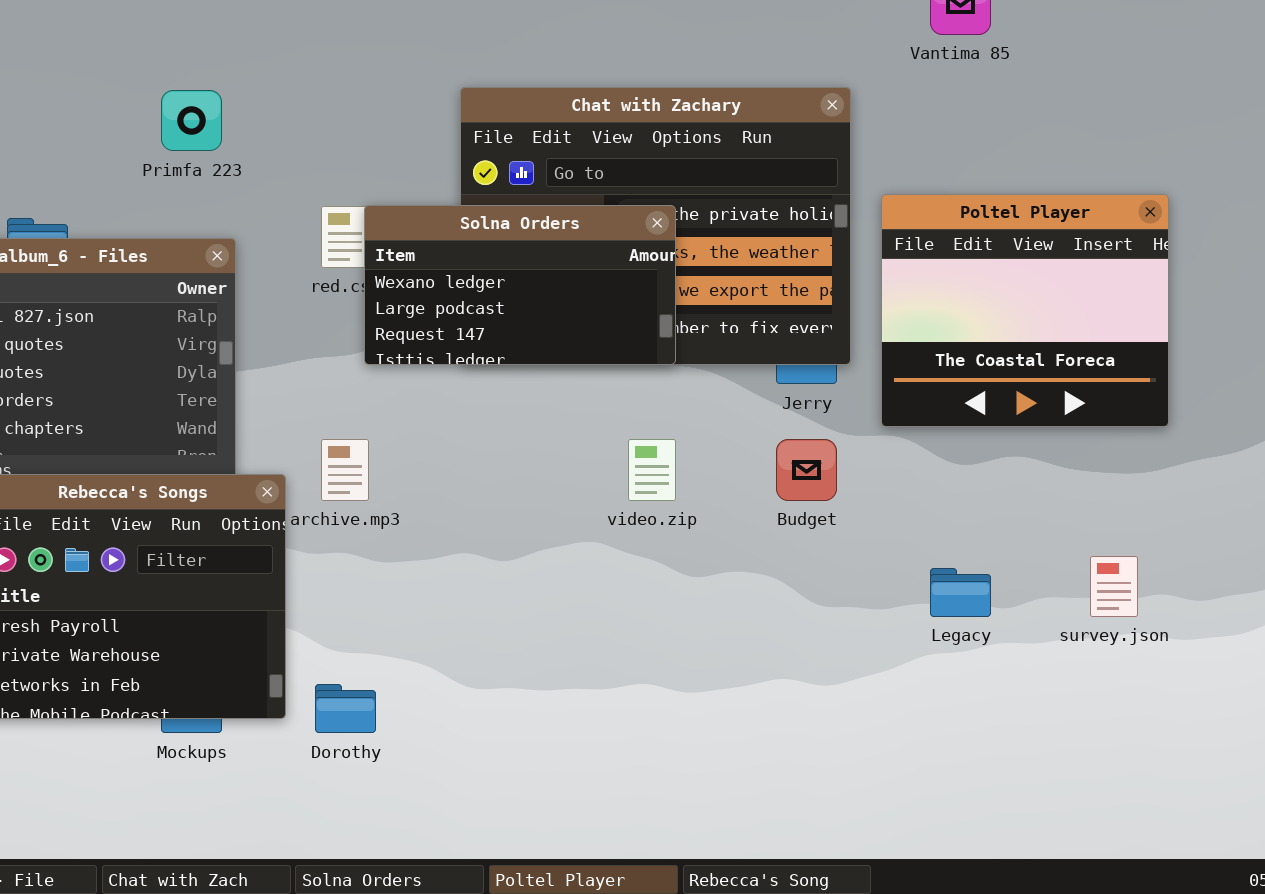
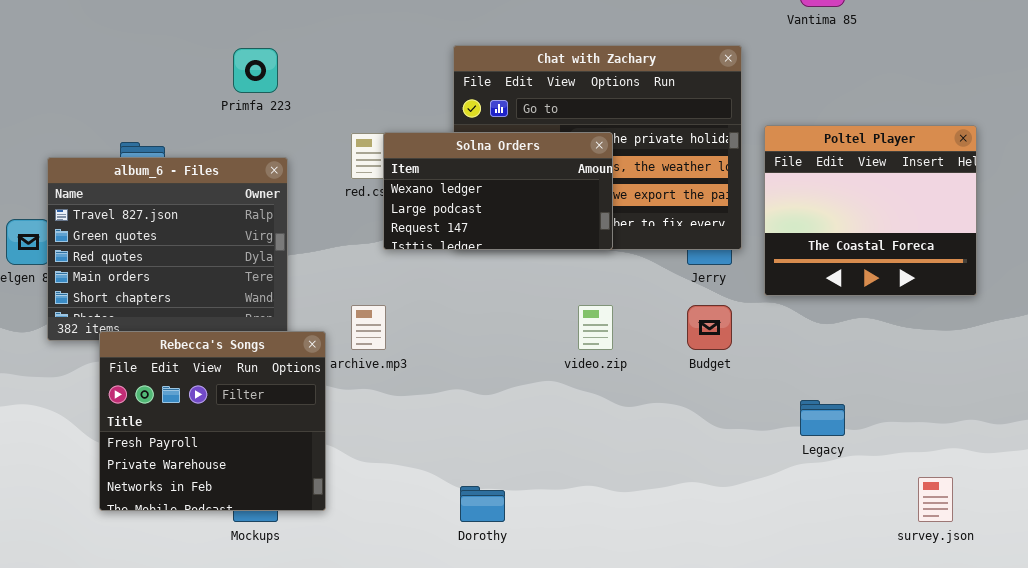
survey.json: [1090,556,1138,617] -> [918,477,953,522], moved
Dorothy: [315,684,376,733] -> [460,486,505,522], moved

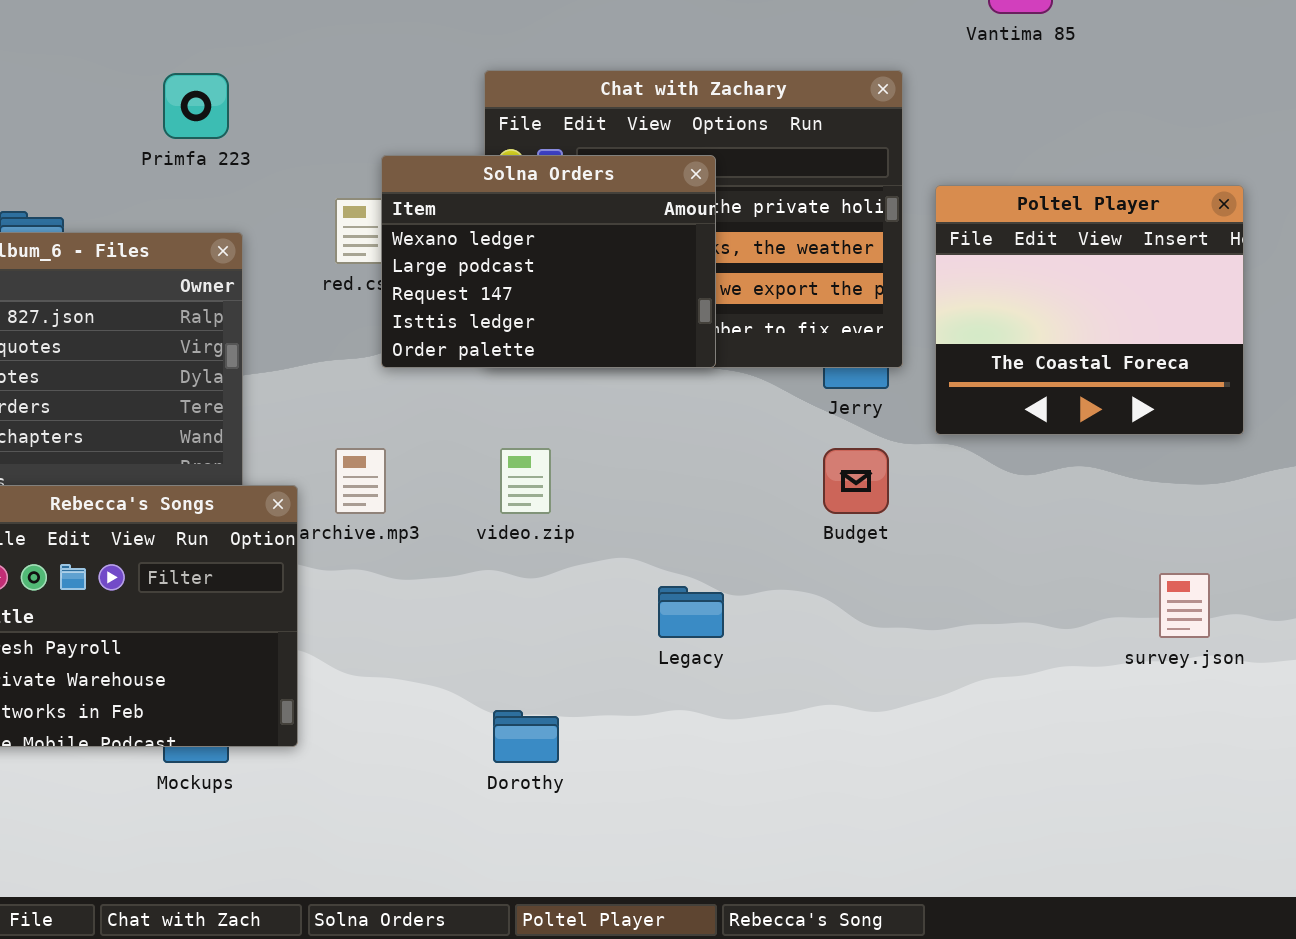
Solna Orders: [383,132,613,250] -> [381,155,716,368], resized
video.zip: [578,305,613,350] -> [500,448,551,514], moved
Legacy: [800,400,845,436] -> [658,586,724,638], moved
survey.json: [918,477,953,522] -> [1159,573,1210,638], moved

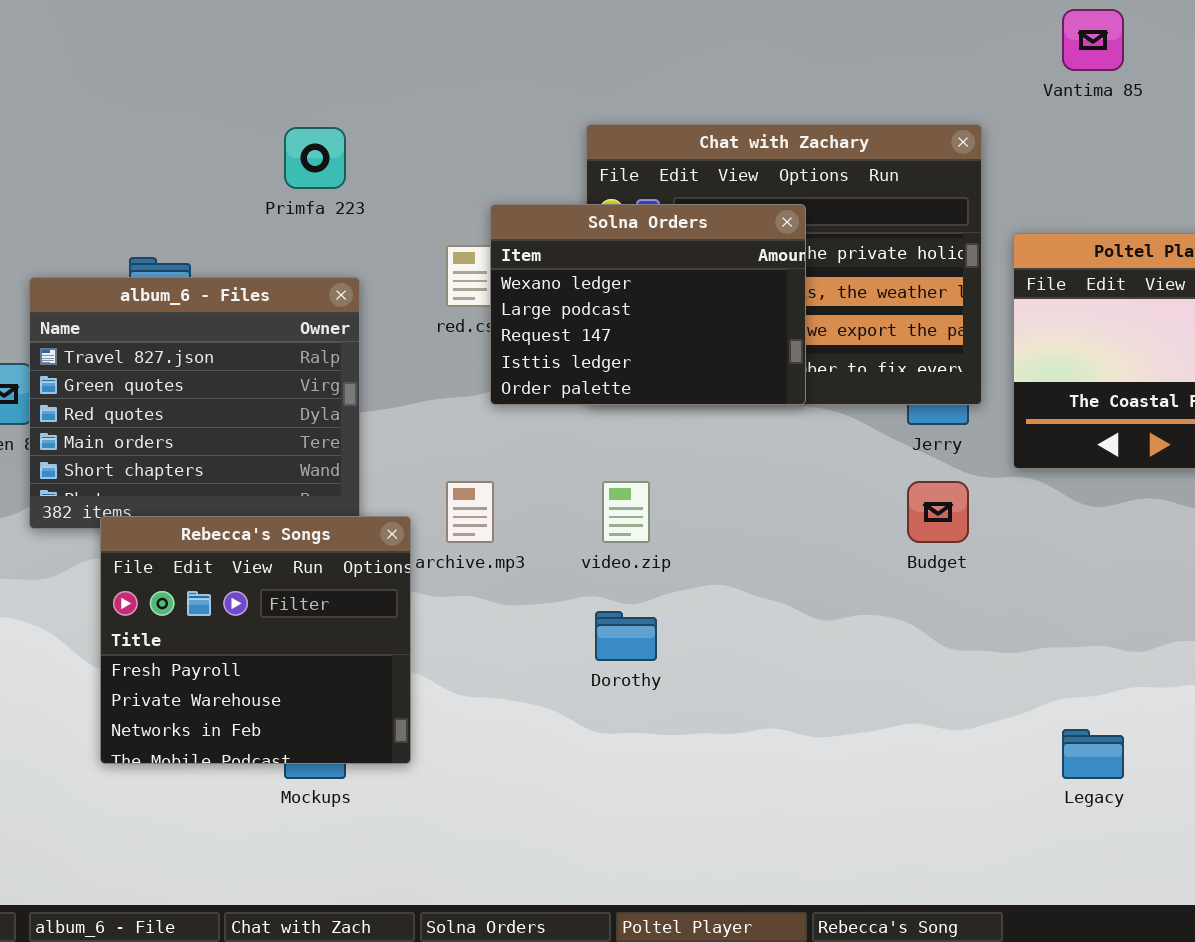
Legacy: [658,586,724,638] -> [1062,729,1124,779], moved
Dorothy: [493,710,559,763] -> [595,611,657,661], moved

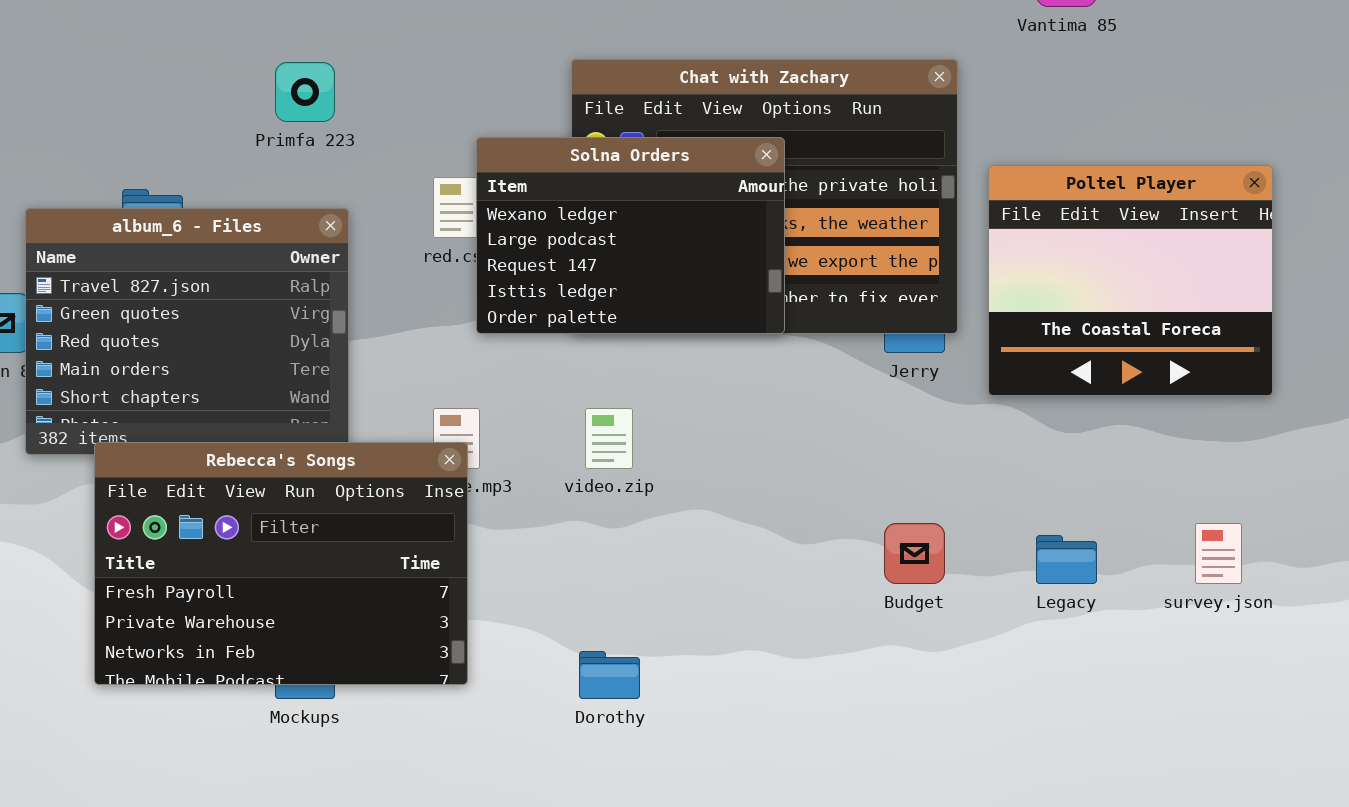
Budget: [907,481,969,543] -> [884,523,945,584], moved
Rebecca's Songs: [100,516,411,764] -> [94,442,468,685], resized
Dorothy: [595,611,657,661] -> [579,651,640,699], moved
Legacy: [1062,729,1124,779] -> [1036,535,1097,584], moved

